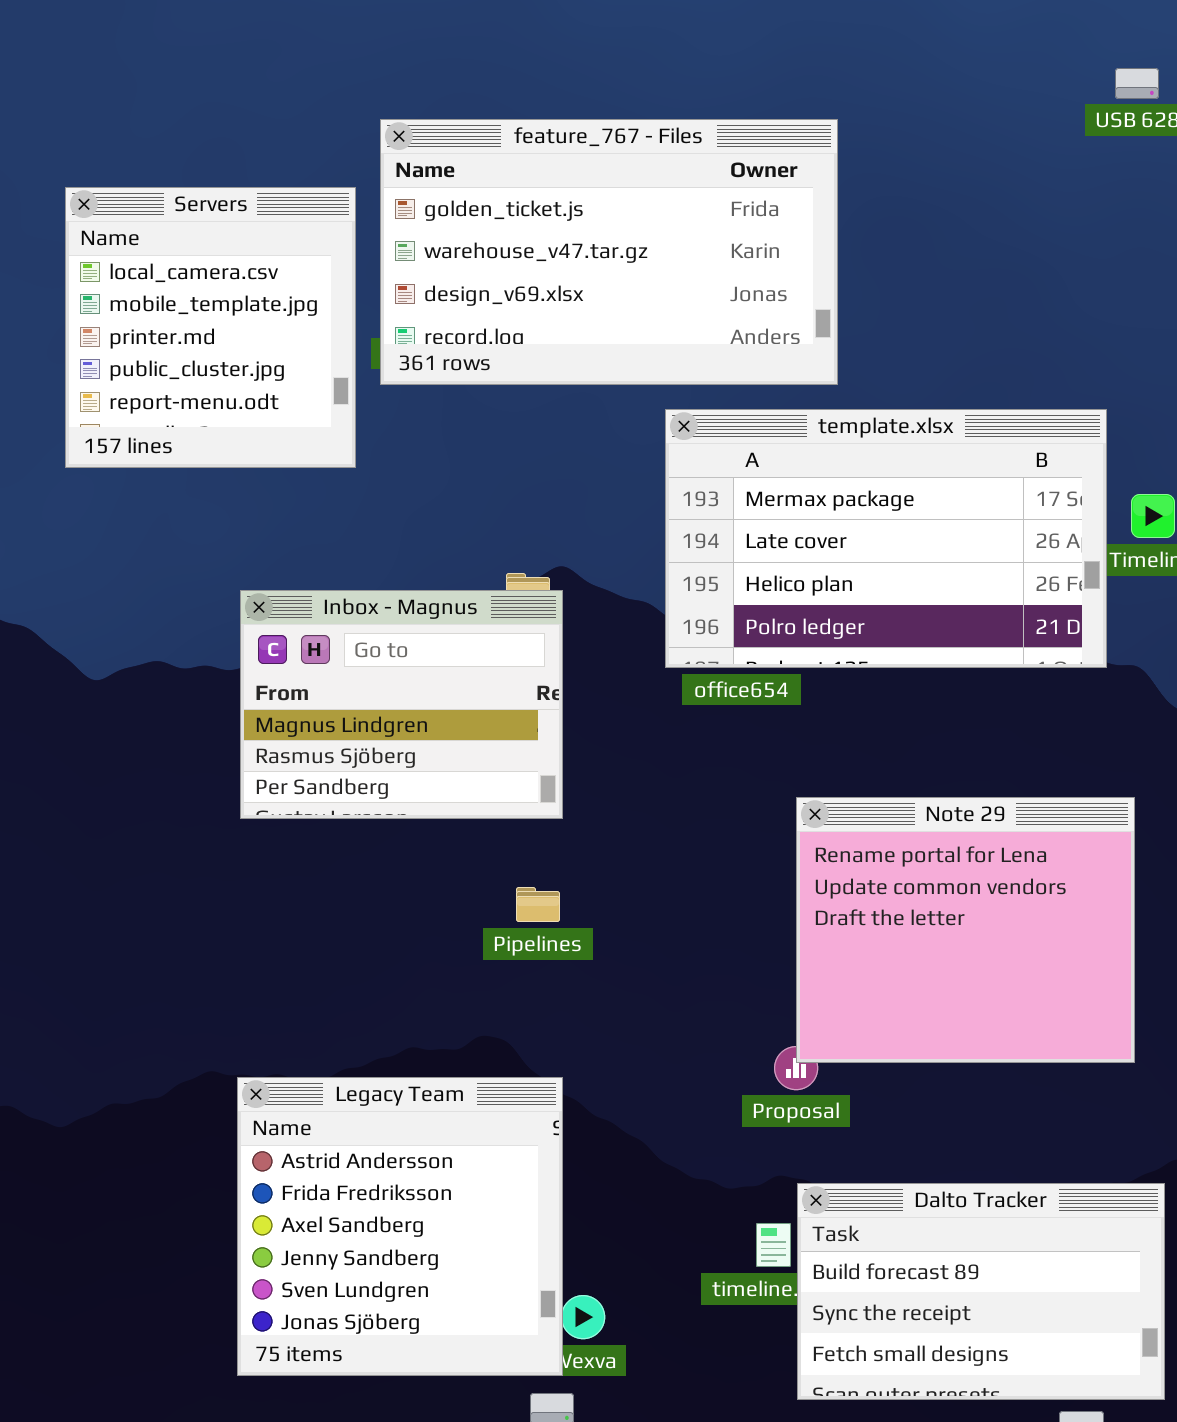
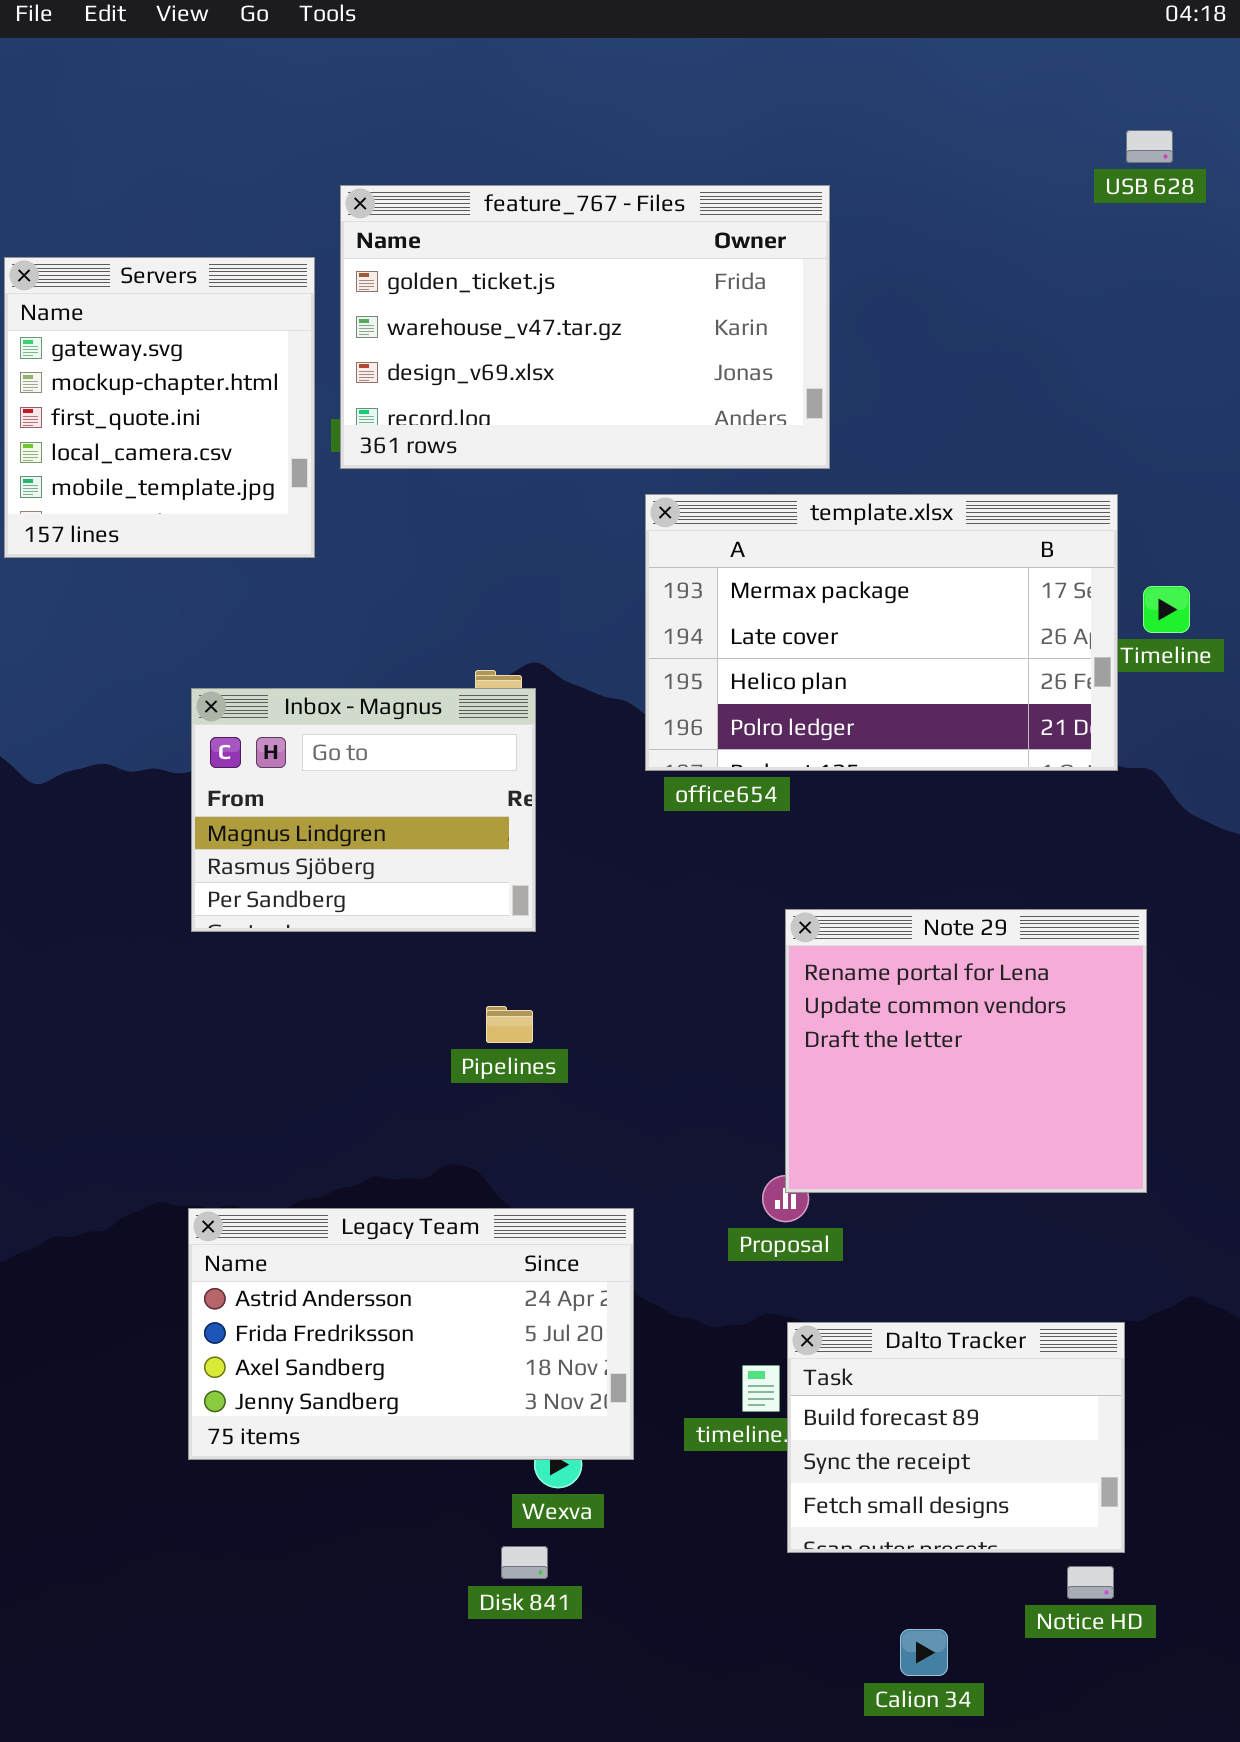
Servers: [65,187,356,468] -> [4,257,315,558], scrolled up 3 rows
Legacy Team: [237,1077,563,1376] -> [188,1208,634,1460], resized
Dalto Tracker: [797,1183,1165,1400] -> [787,1322,1125,1553], resized

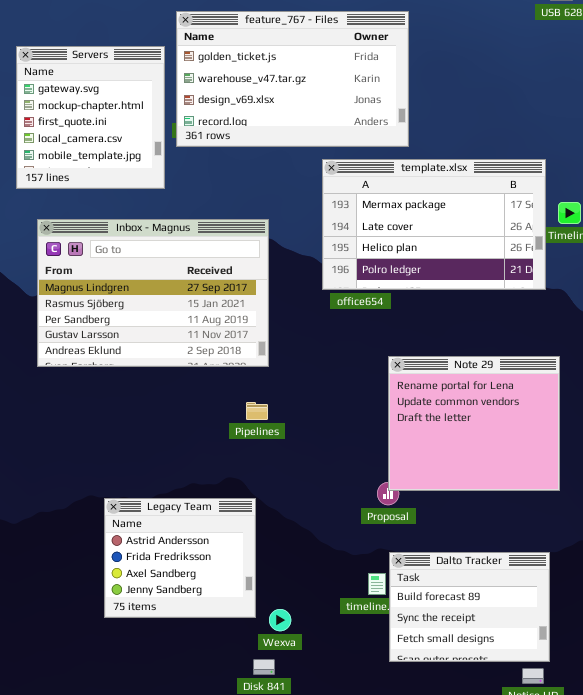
Inbox - Magnus: [191,688,536,932] -> [37,219,269,367], resized
Legacy Team: [188,1208,634,1460] -> [104,498,256,618], resized

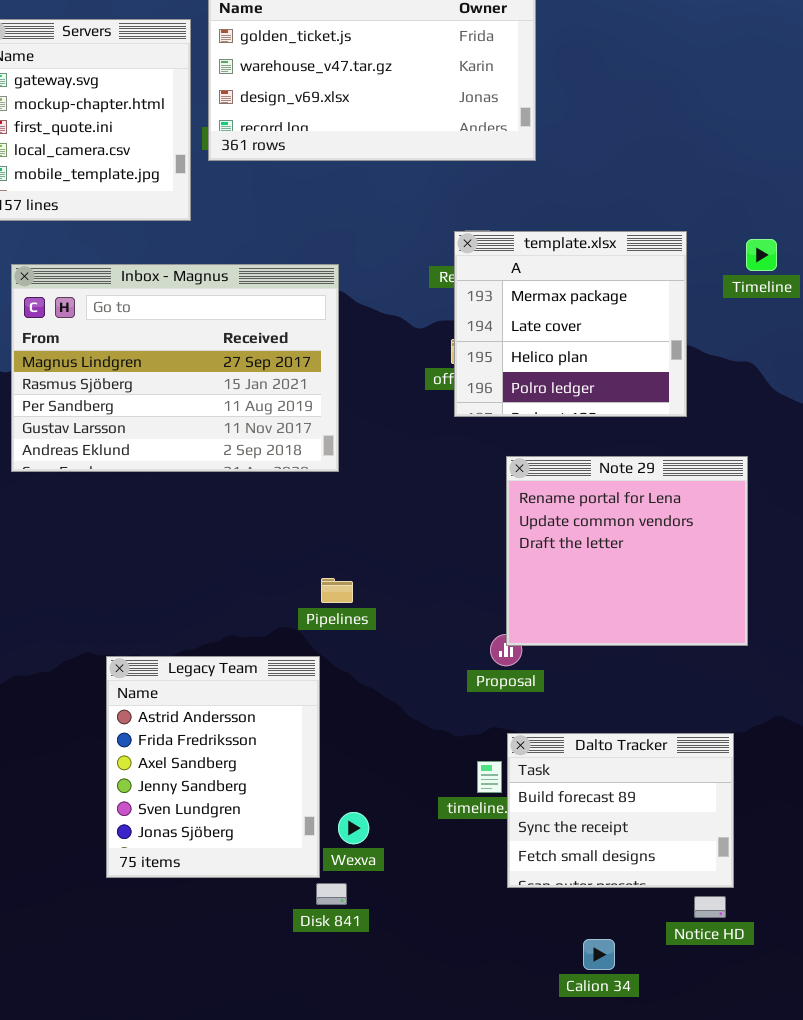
template.xlsx: [322,159,546,290] -> [454,231,687,417], moved, resized
Pipelines: [246,402,268,420] -> [321,578,353,603], moved
Legacy Team: [104,498,256,618] -> [106,656,320,878], resized

